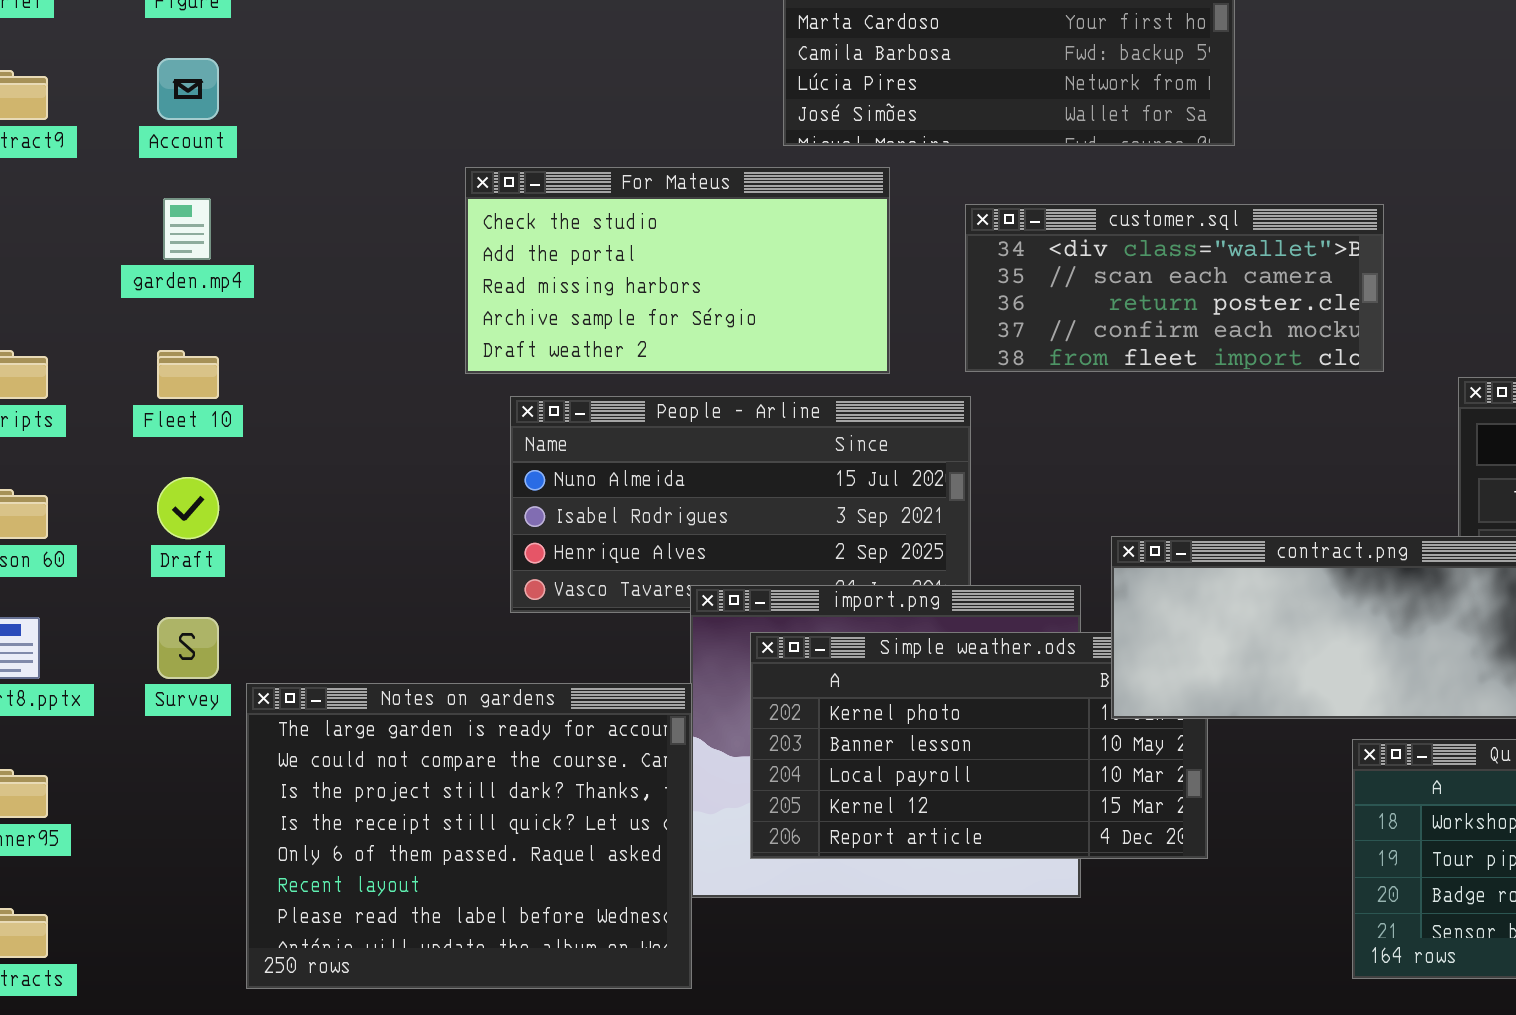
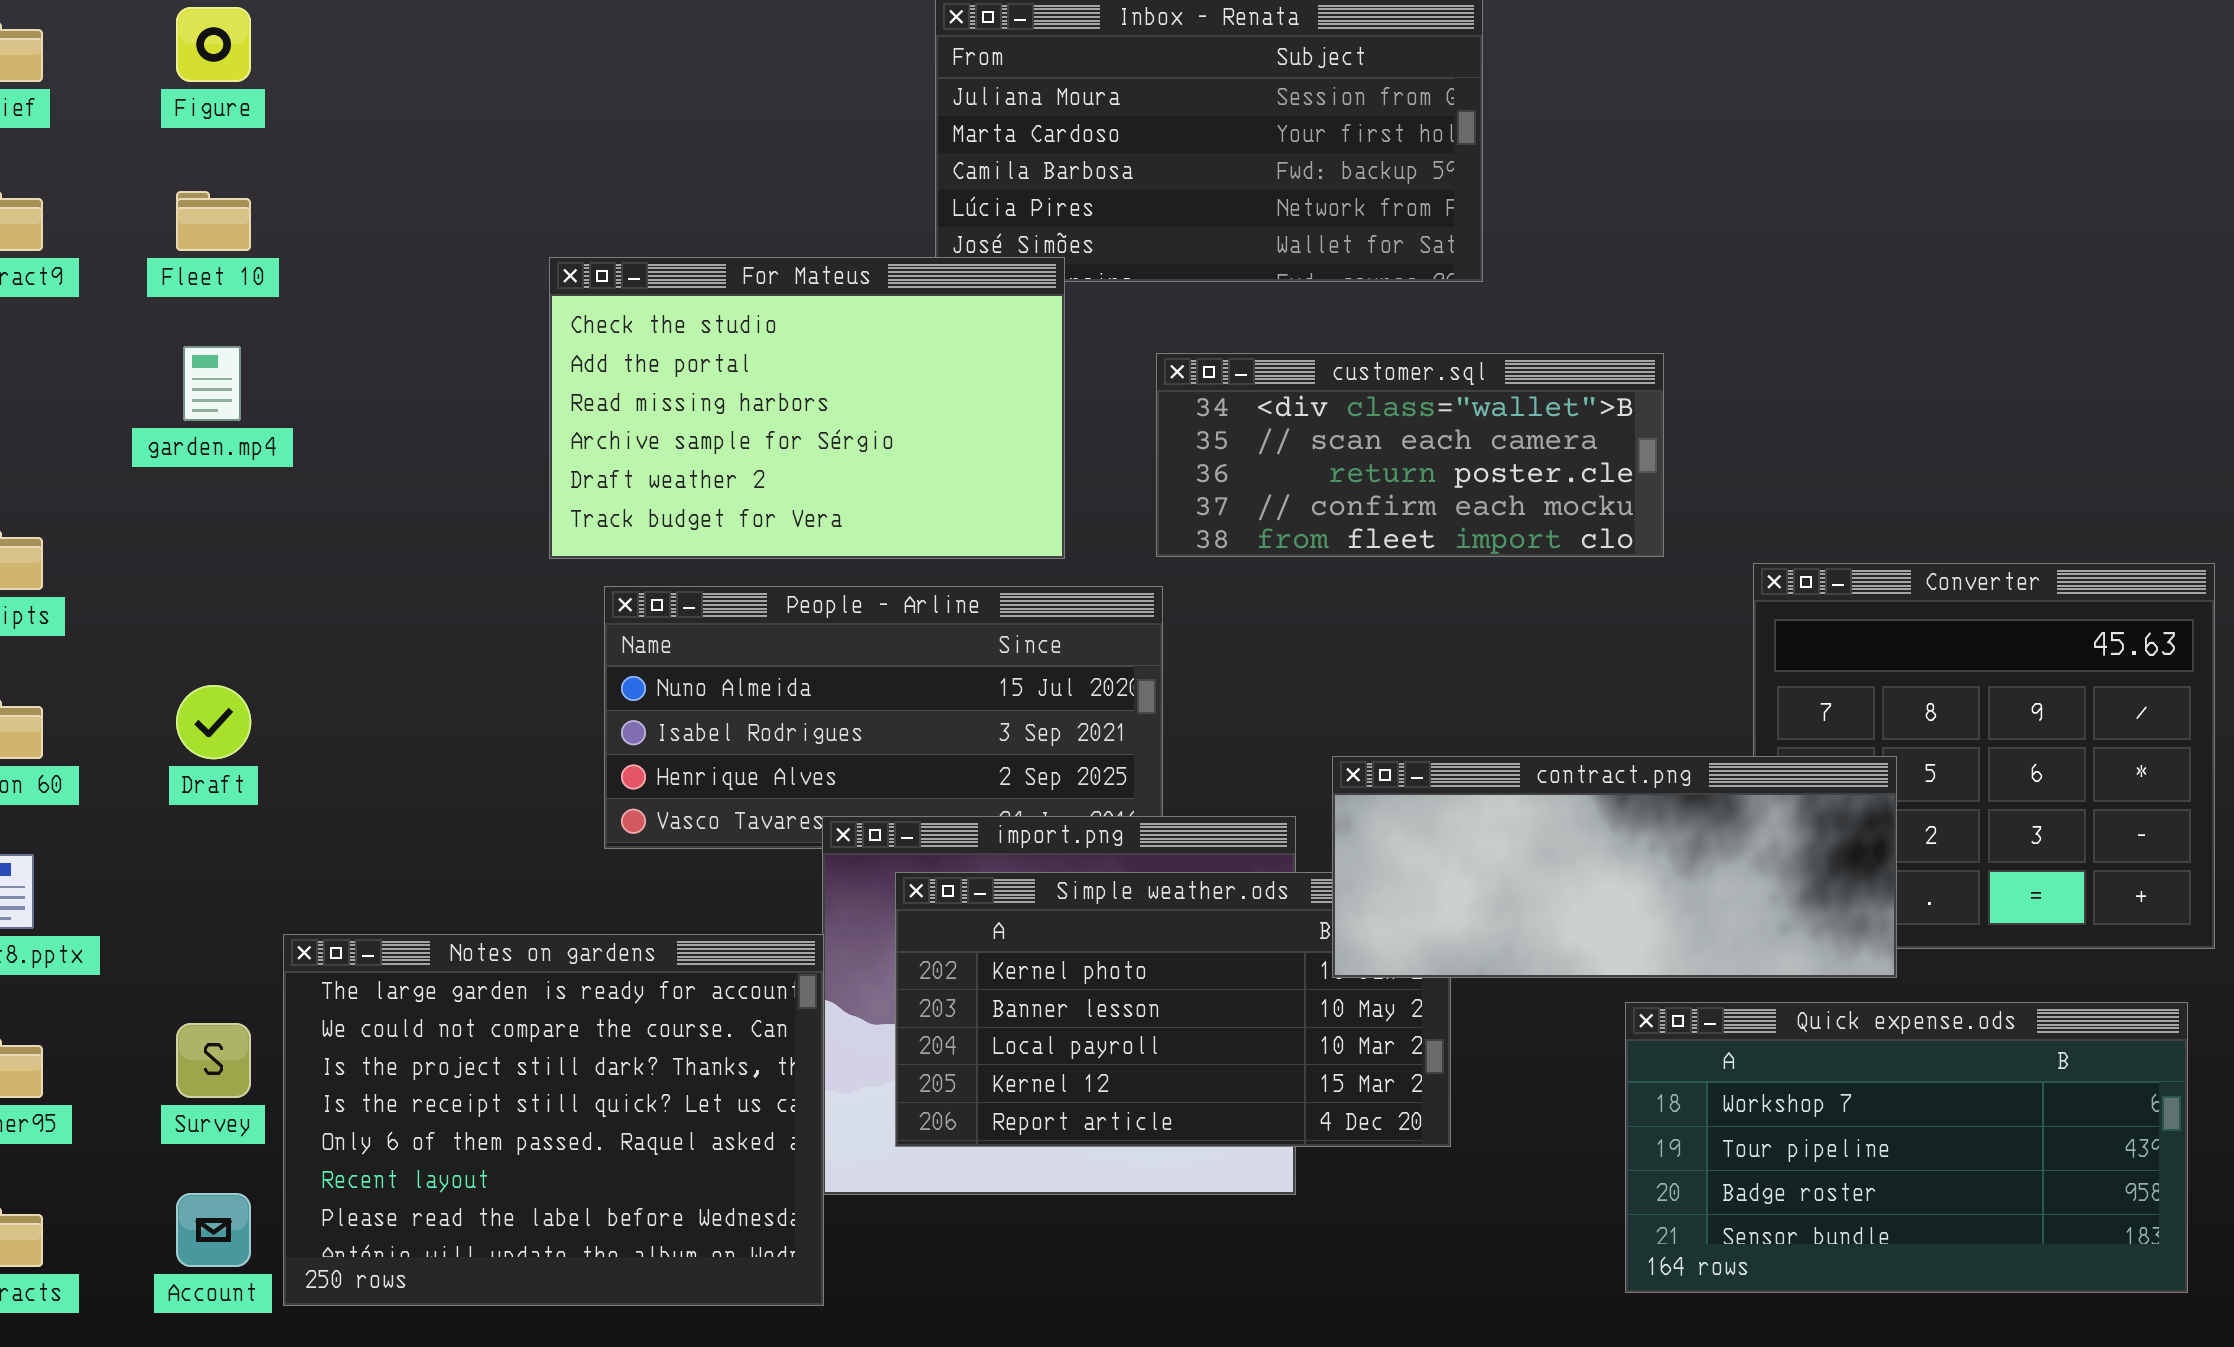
Account: [157,58,219,120] -> [176,1193,251,1267], moved
For Mateus: [465,167,890,374] -> [549,257,1065,559], resized
Fleet 10: [157,350,219,399] -> [176,191,251,251], moved
Survey: [157,617,219,679] -> [176,1023,251,1098], moved

